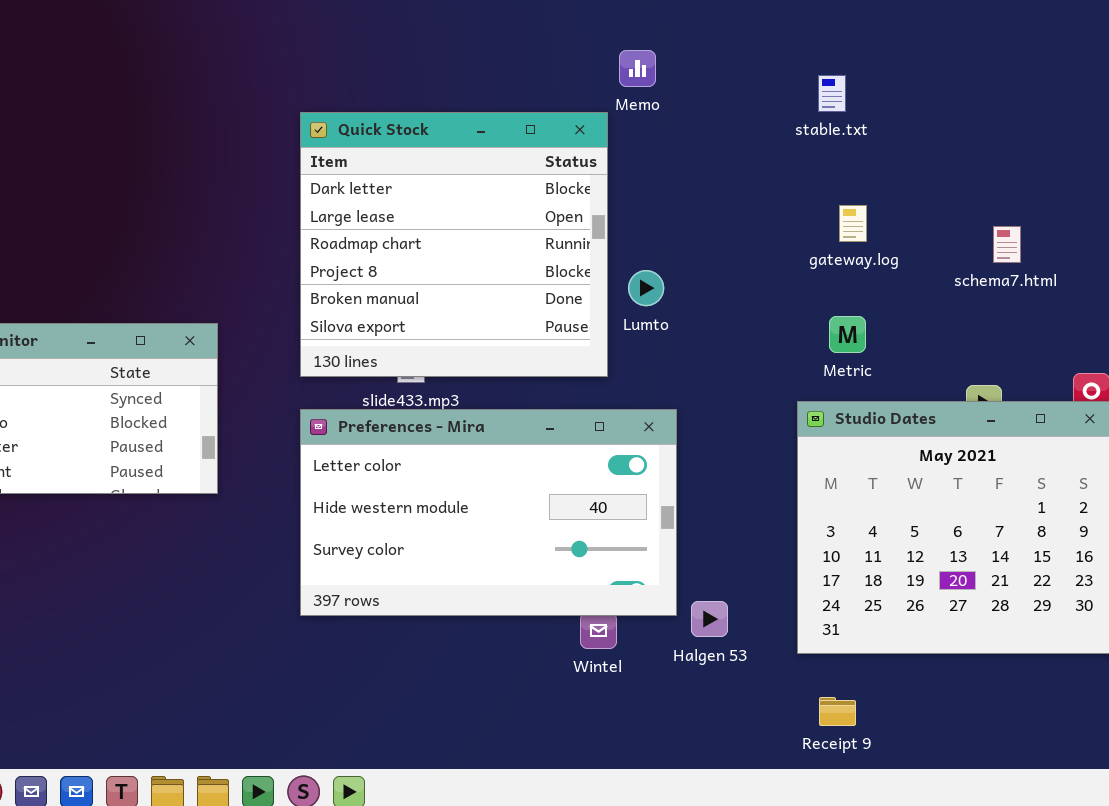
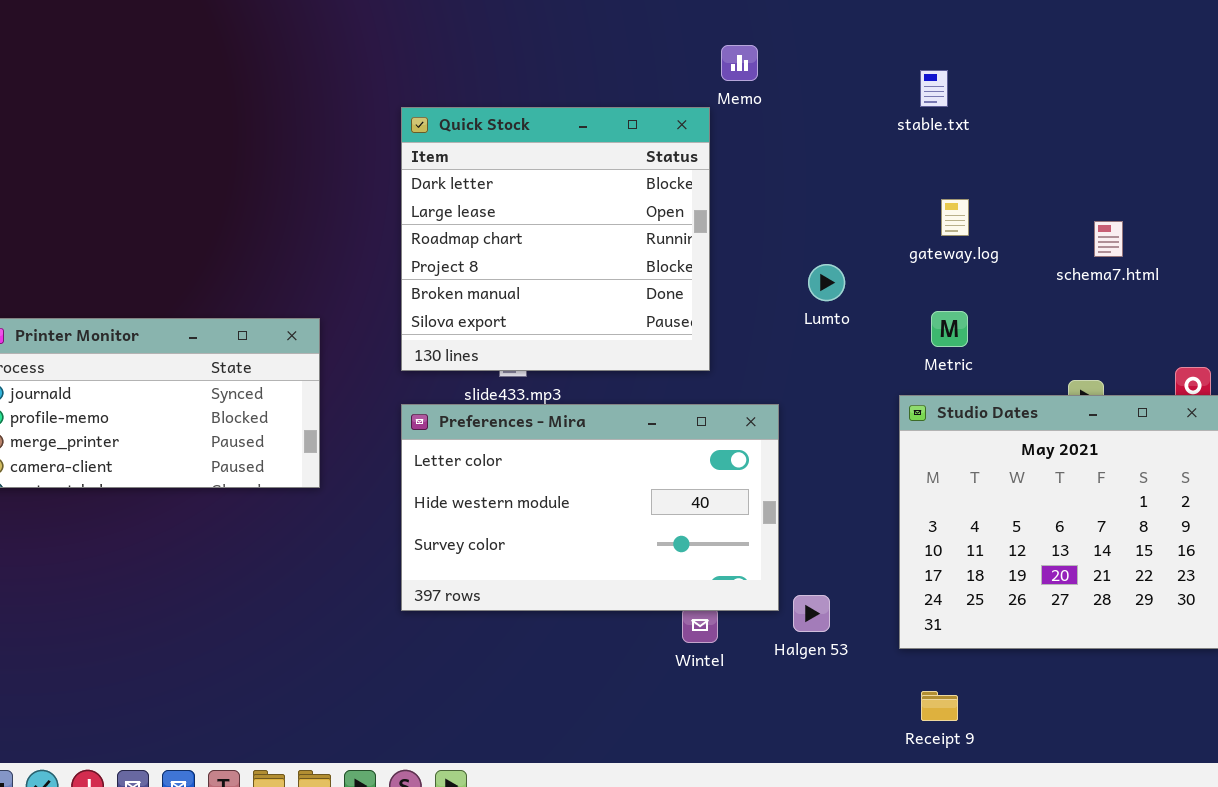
Lumto: [628,270,664,306] -> [808,264,845,301], moved

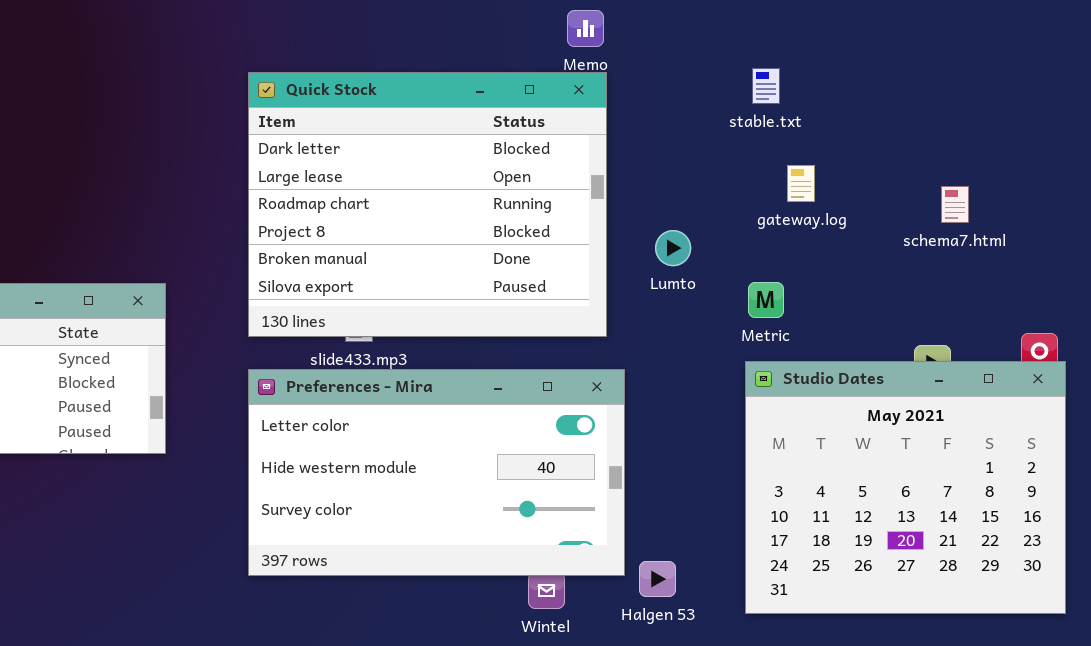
stable.txt: [920,70,948,107] -> [752,68,780,104], moved
Quick Stock: [401,107,710,371] -> [248,72,607,337], resized
Metric: [931,311,968,347] -> [748,282,784,318], moved

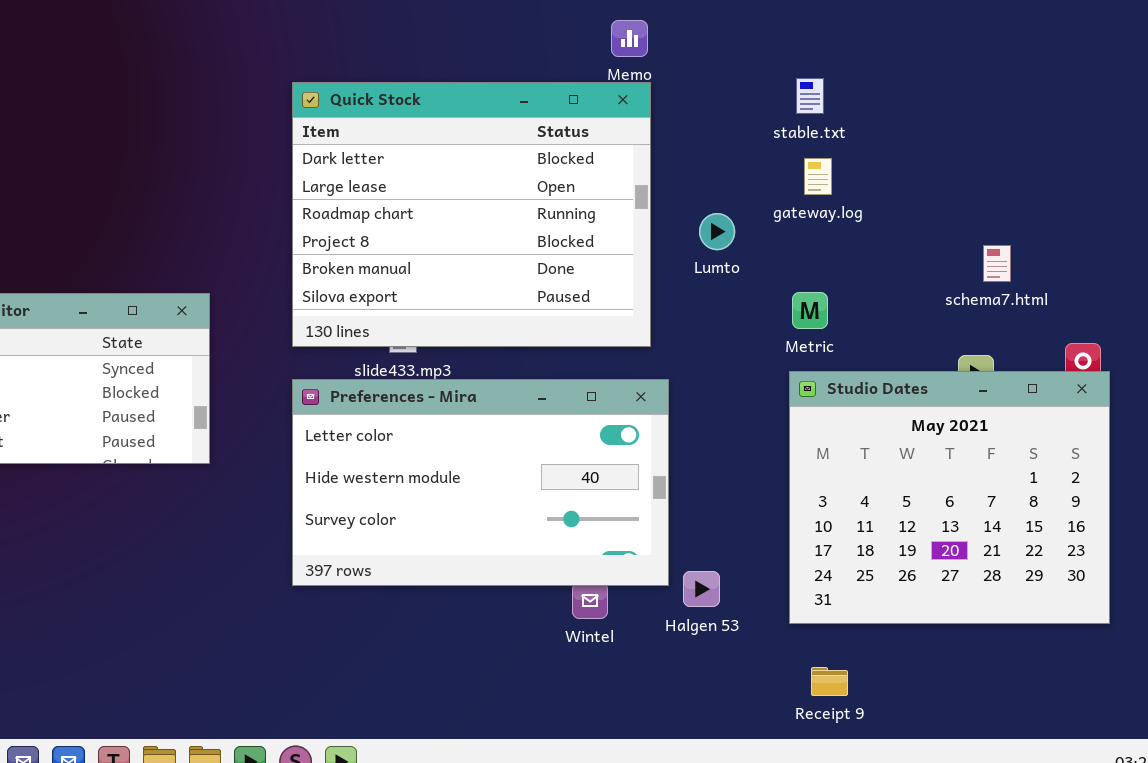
gateway.log: [787,165,815,202] -> [804,158,832,195], moved
schema7.html: [941,186,969,223] -> [983,245,1011,282], moved
Lumto: [655,230,691,266] -> [699,213,735,250], moved

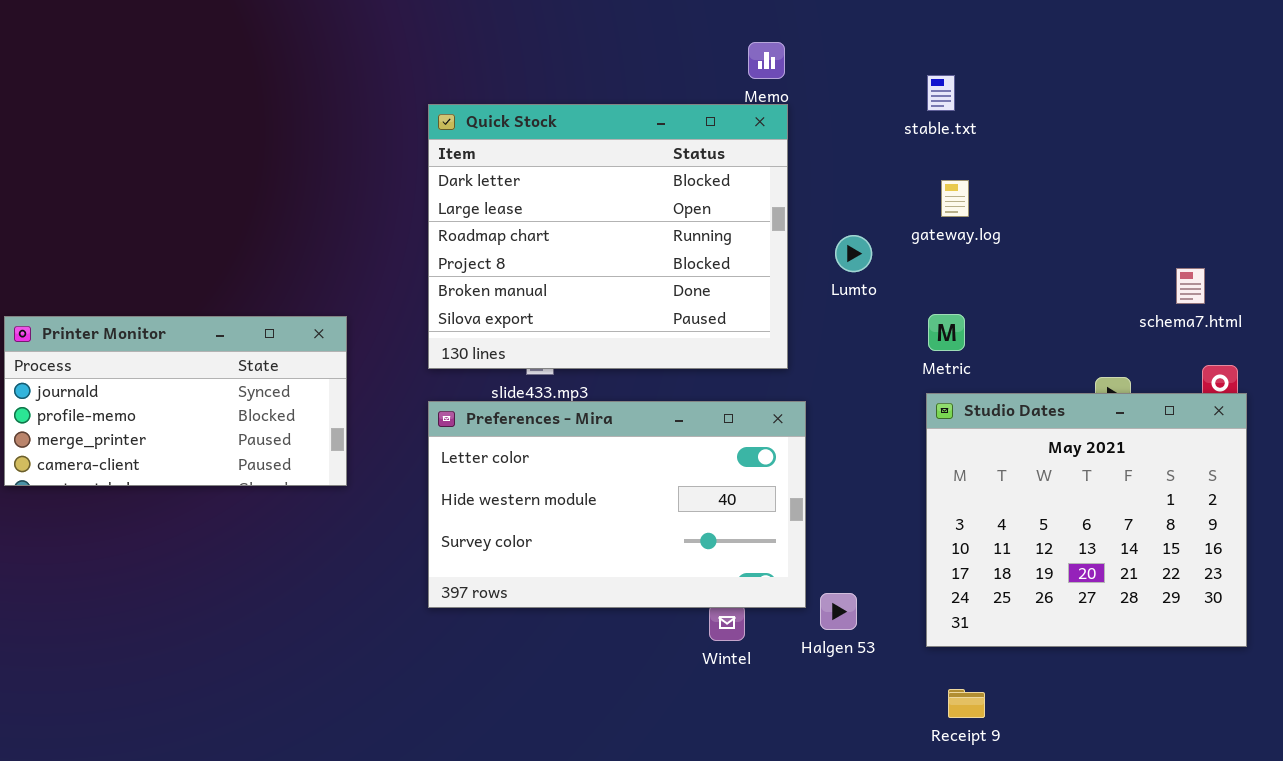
stable.txt: [796,78,824,114] -> [927,75,955,111], moved
schema7.html: [983,245,1011,282] -> [1176,268,1205,304], moved

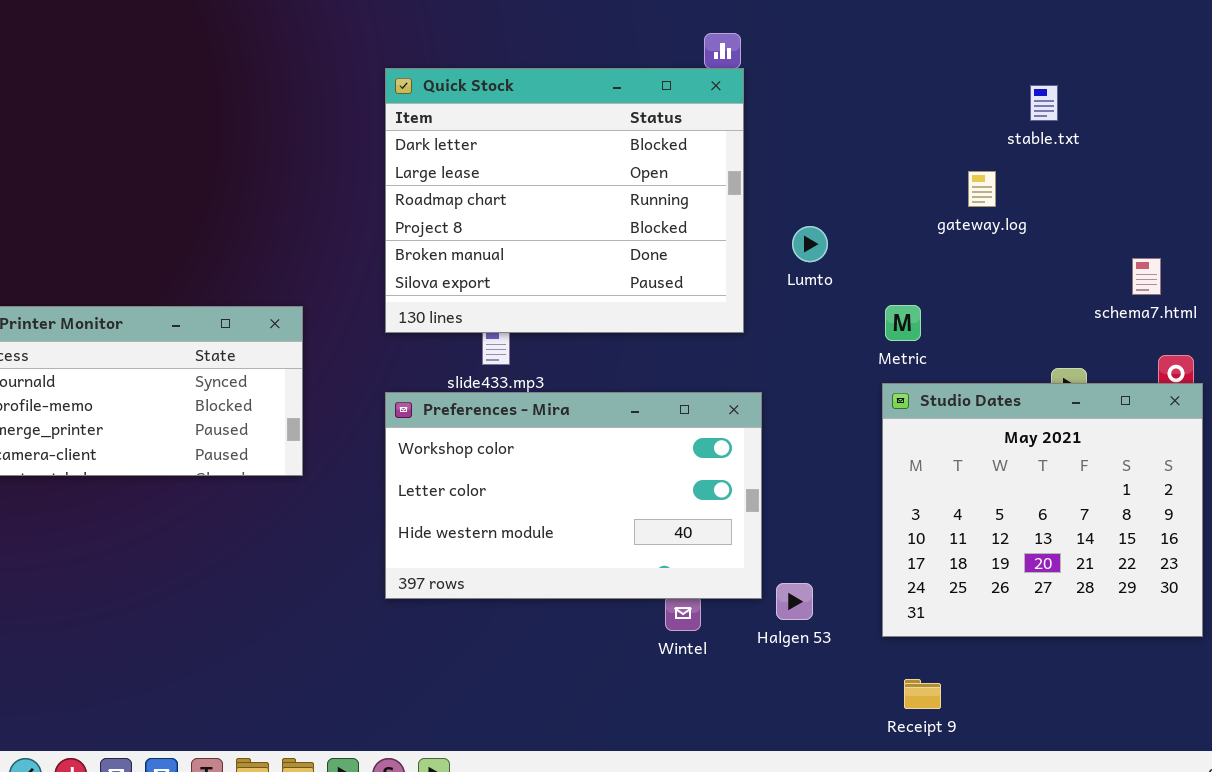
stable.txt: [927,75,955,111] -> [1030,85,1058,121], moved
Quick Stock: [428,104,788,369] -> [385,68,744,333], moved
gateway.log: [941,180,969,217] -> [968,171,996,207], moved
Preferences - Mira: [428,401,806,608] -> [385,392,762,599], scrolled up 1 row

